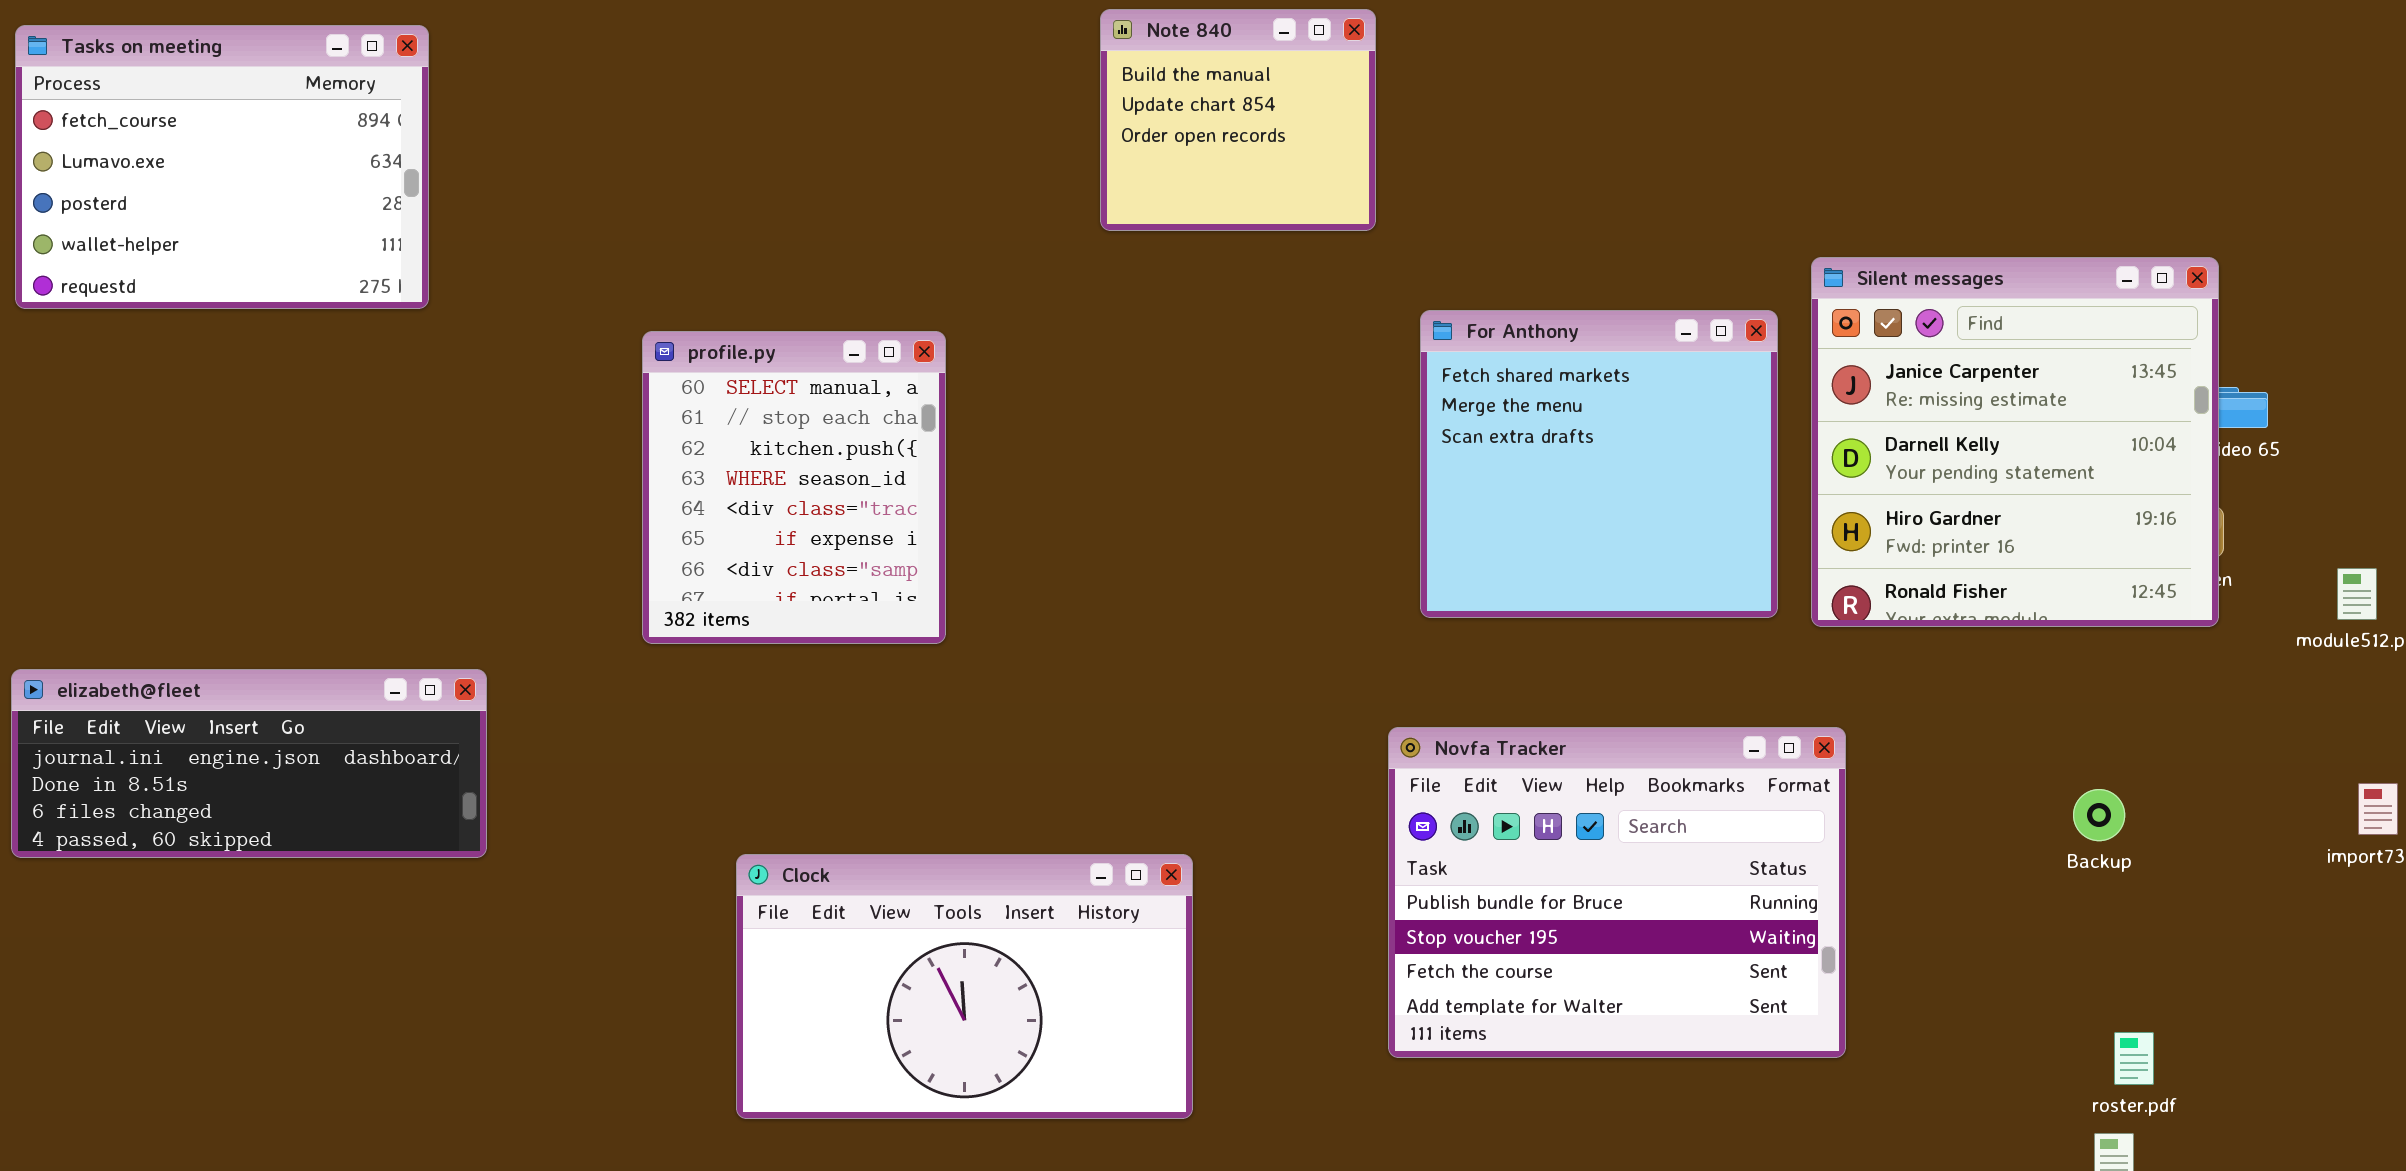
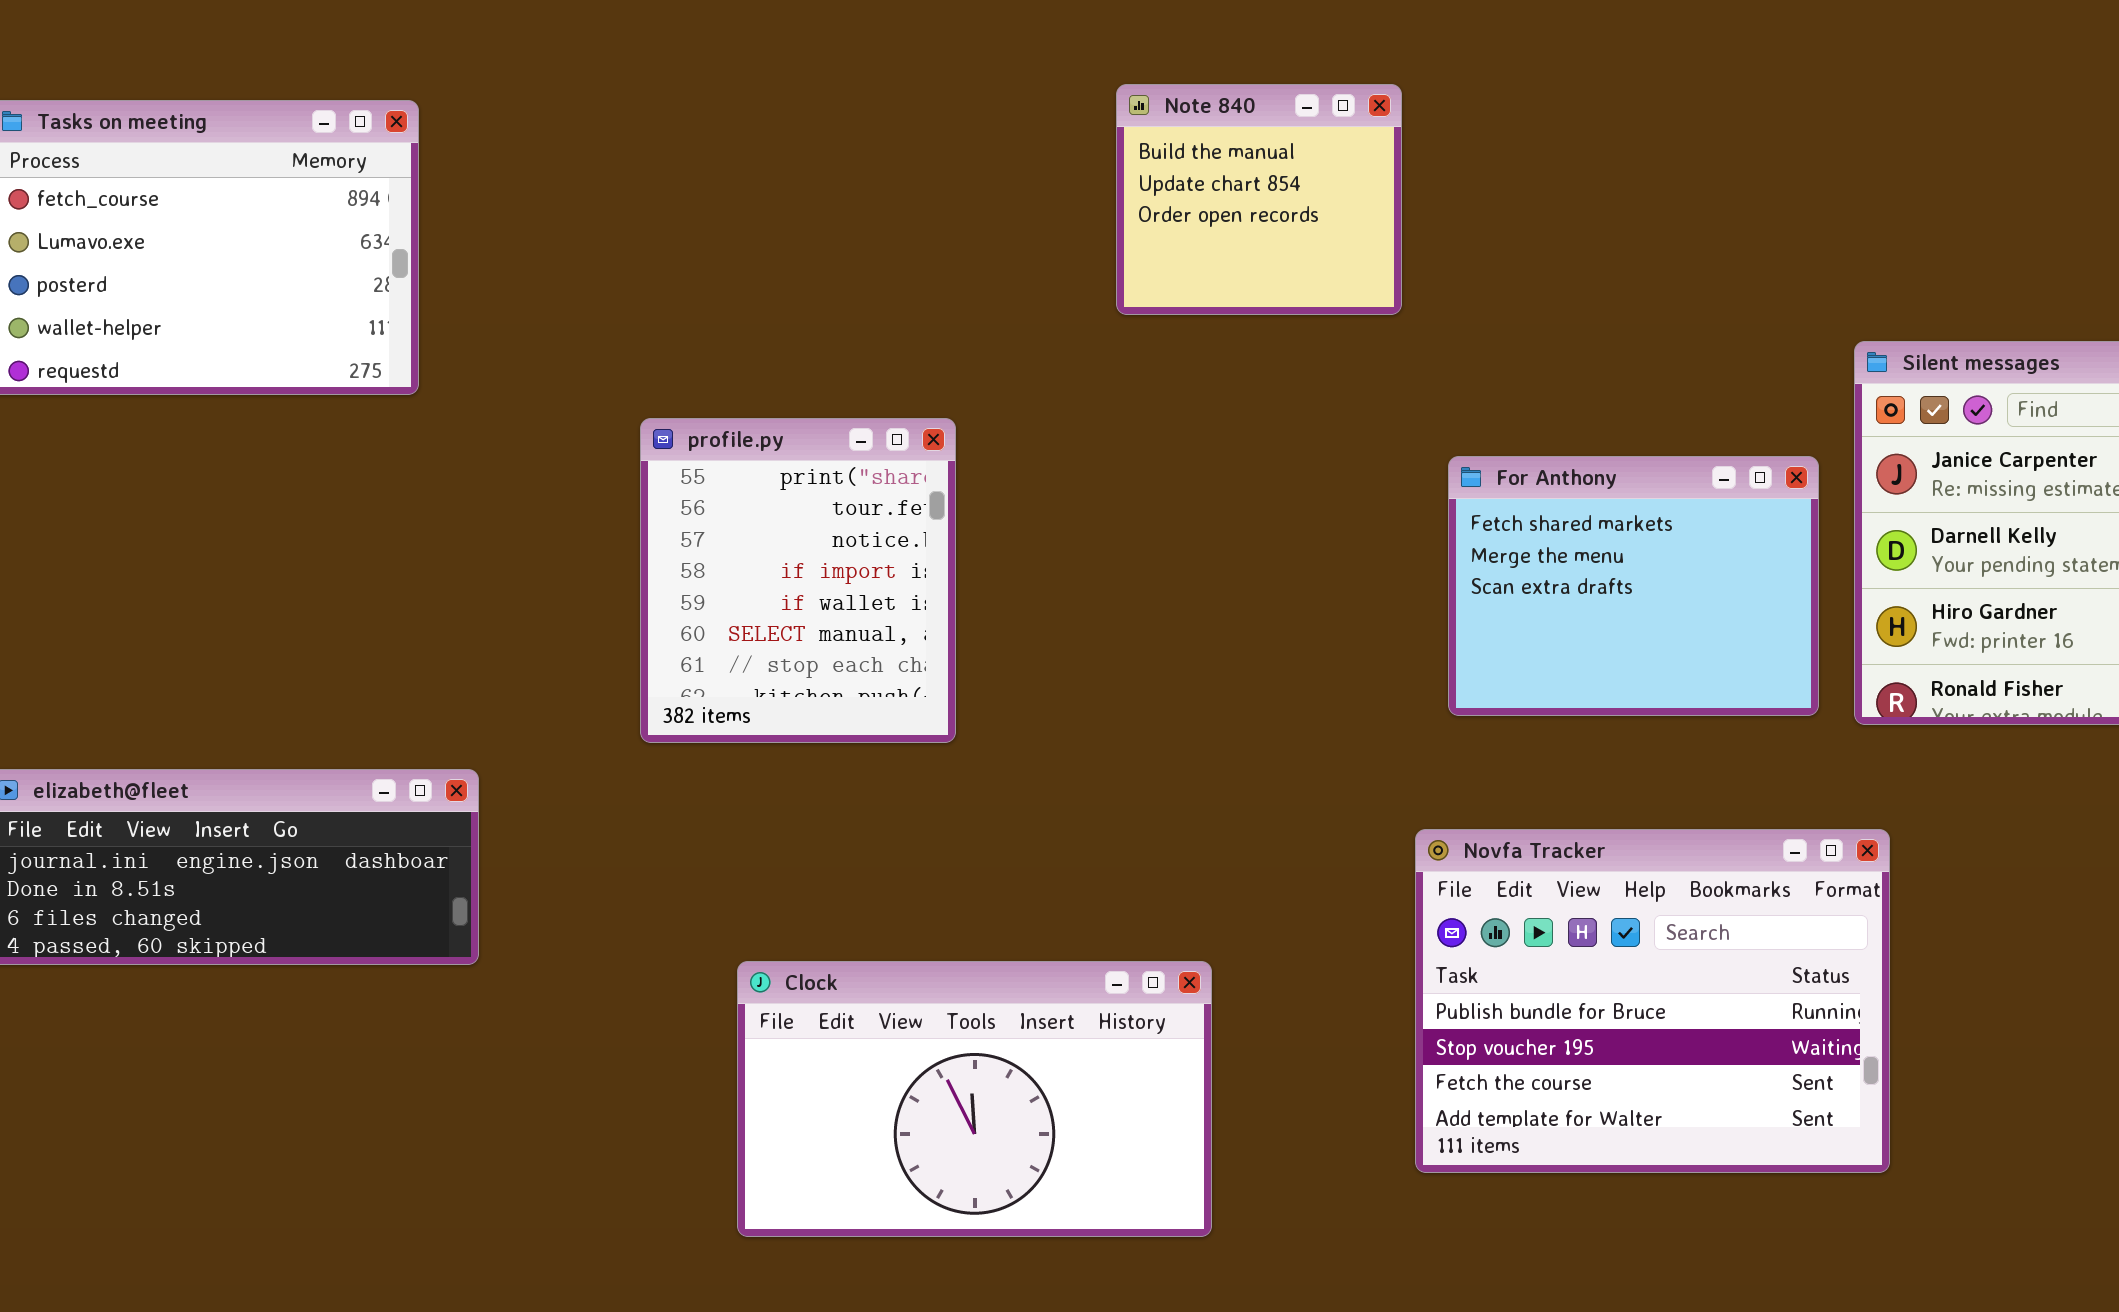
For Anthony: [1420,310,1778,618] -> [1448,456,1819,716], resized
profile.py: [642,331,946,644] -> [640,418,956,743], scrolled up 5 rows

